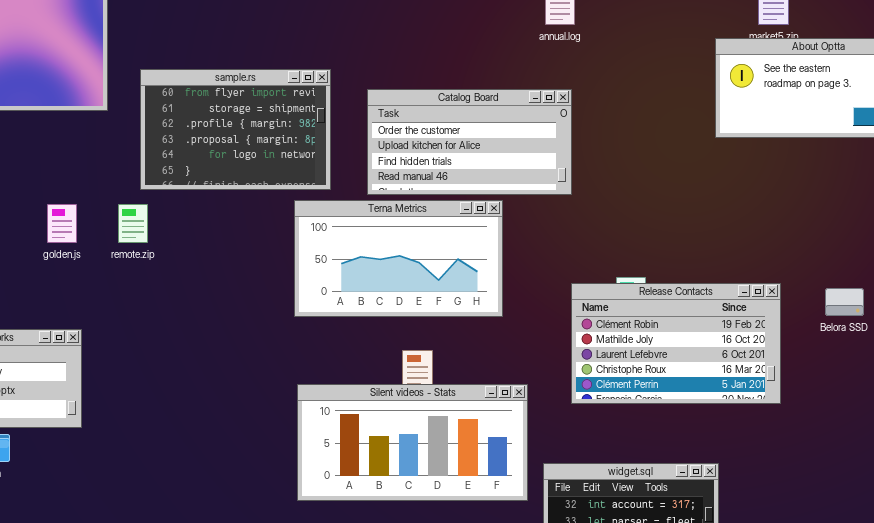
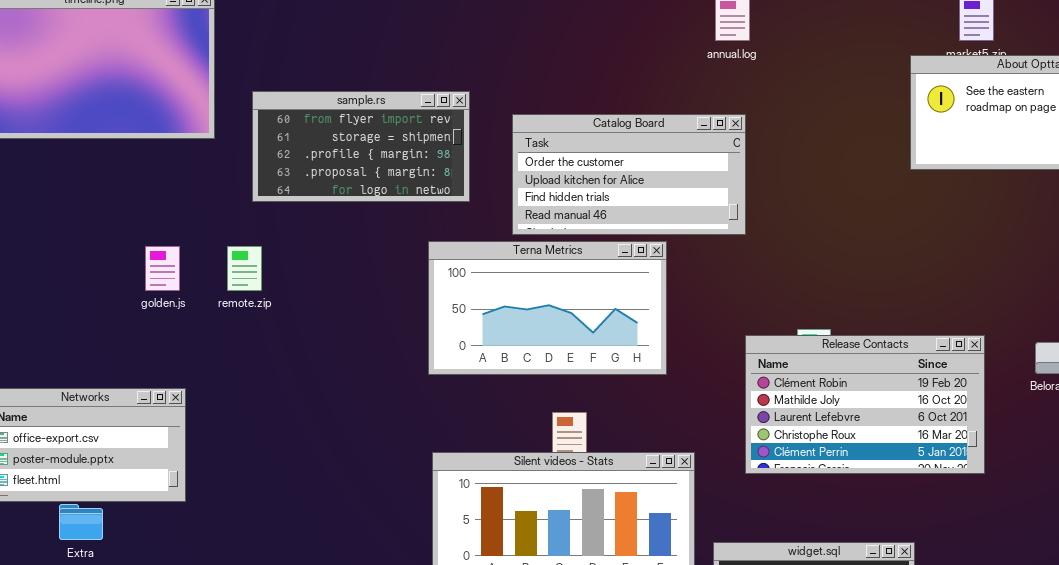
sample.rs: [140,69,331,190] -> [252,91,470,202], resized

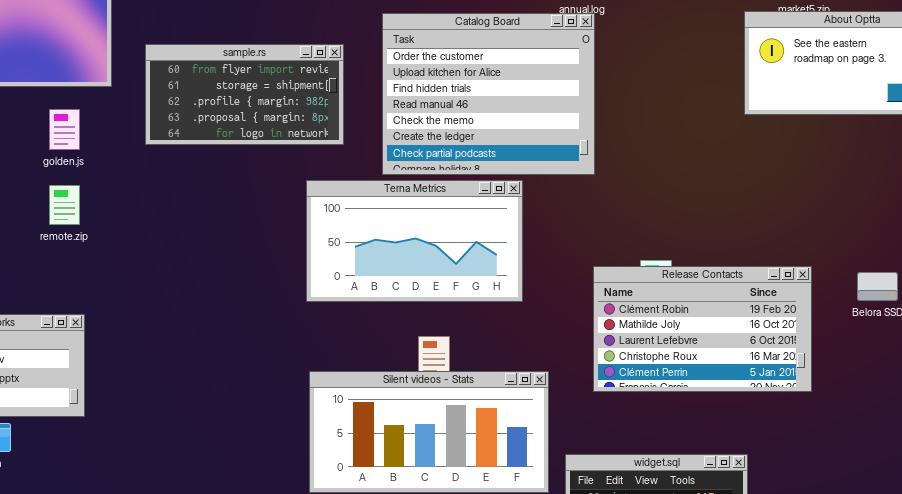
Catalog Board: [512,114,746,235] -> [382,13,595,175], resized
golden.js: [145,246,180,291] -> [49,109,80,150], moved
remote.zip: [227,246,262,291] -> [49,185,80,225], moved

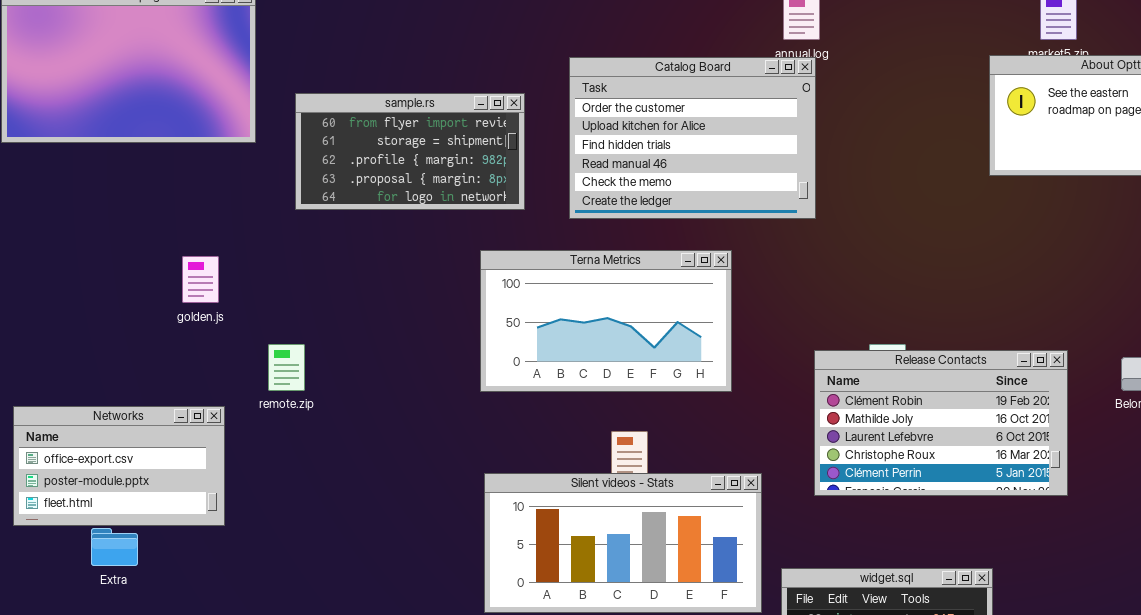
Catalog Board: [382,13,595,175] -> [569,57,816,219], resized
golden.js: [49,109,80,150] -> [182,256,219,303], moved
remote.zip: [49,185,80,225] -> [268,344,305,391], moved

